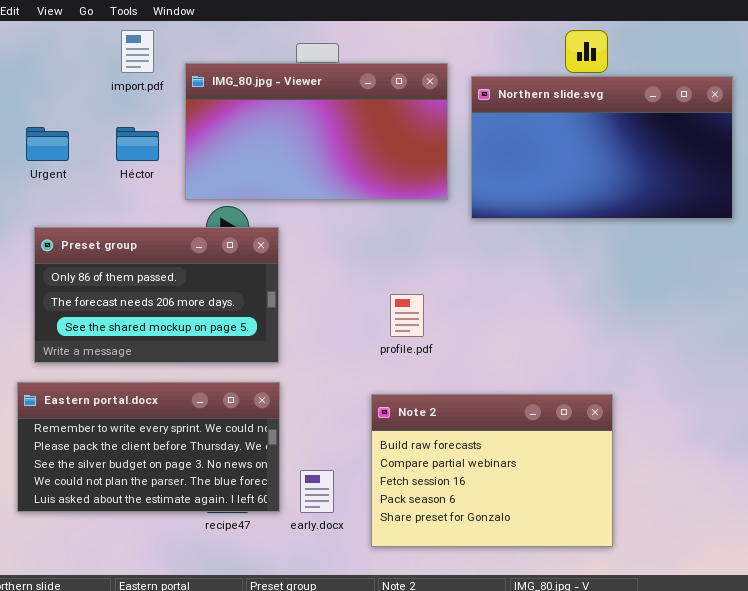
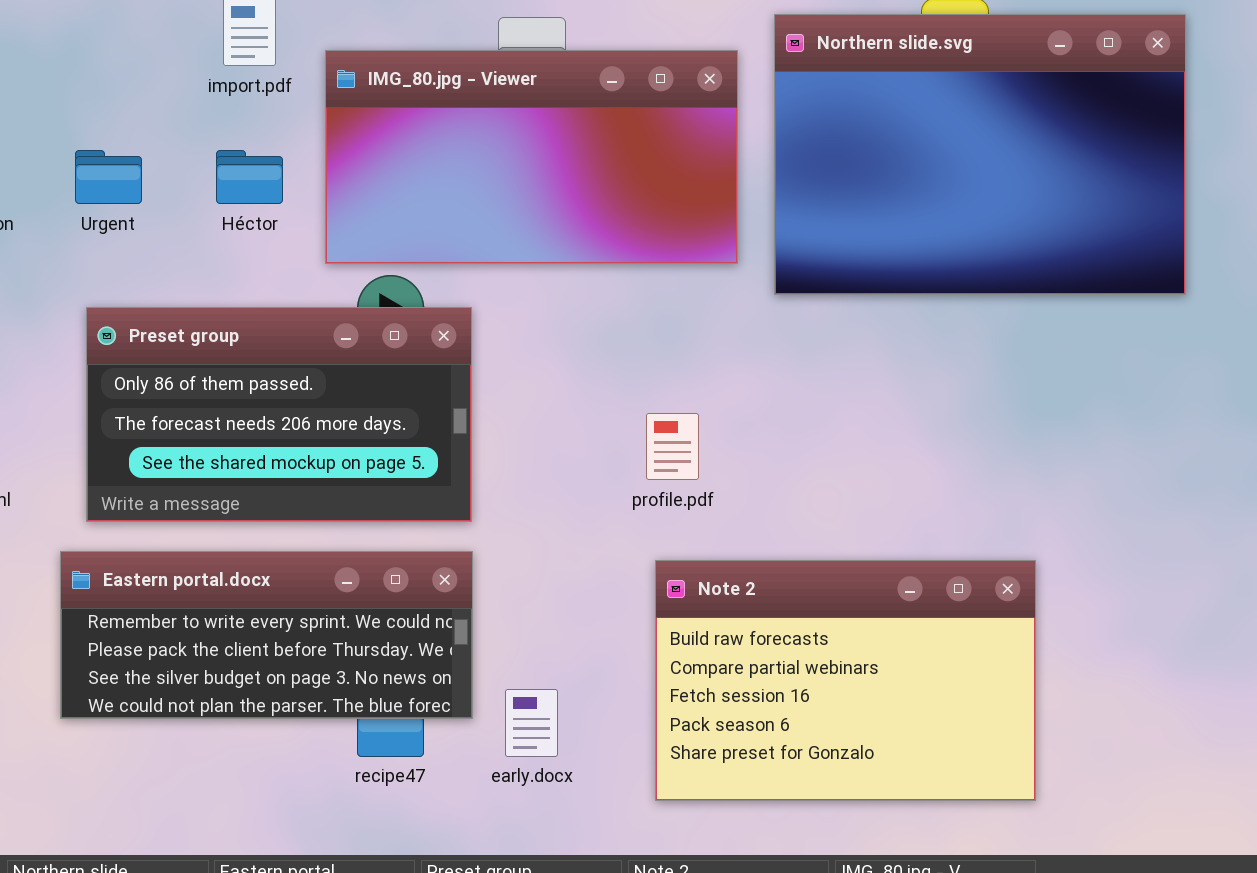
Northern slide.svg: [471,76,733,219] -> [774,14,1186,295], resized
Eastern portal.docx: [17,382,280,512] -> [60,551,473,719], resized
Note 2: [371,394,613,547] -> [655,560,1036,801], moved

